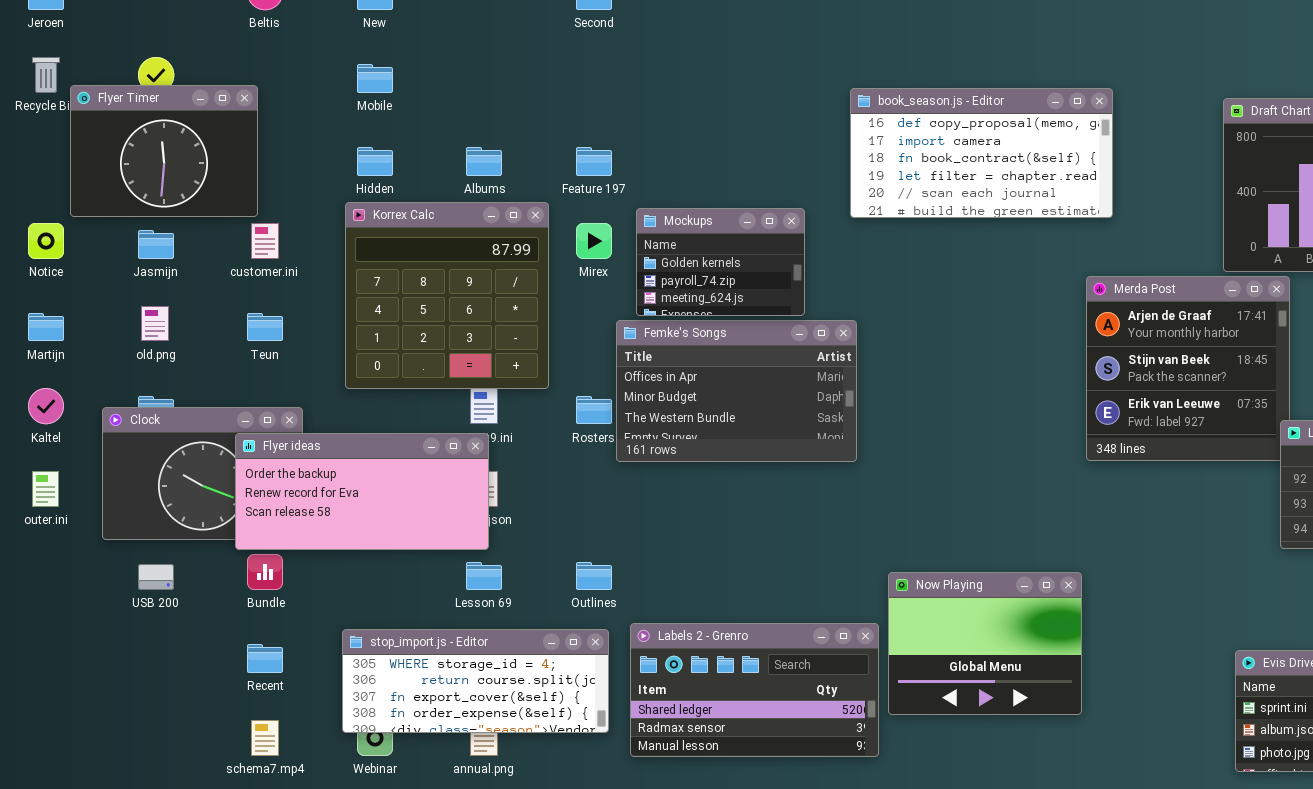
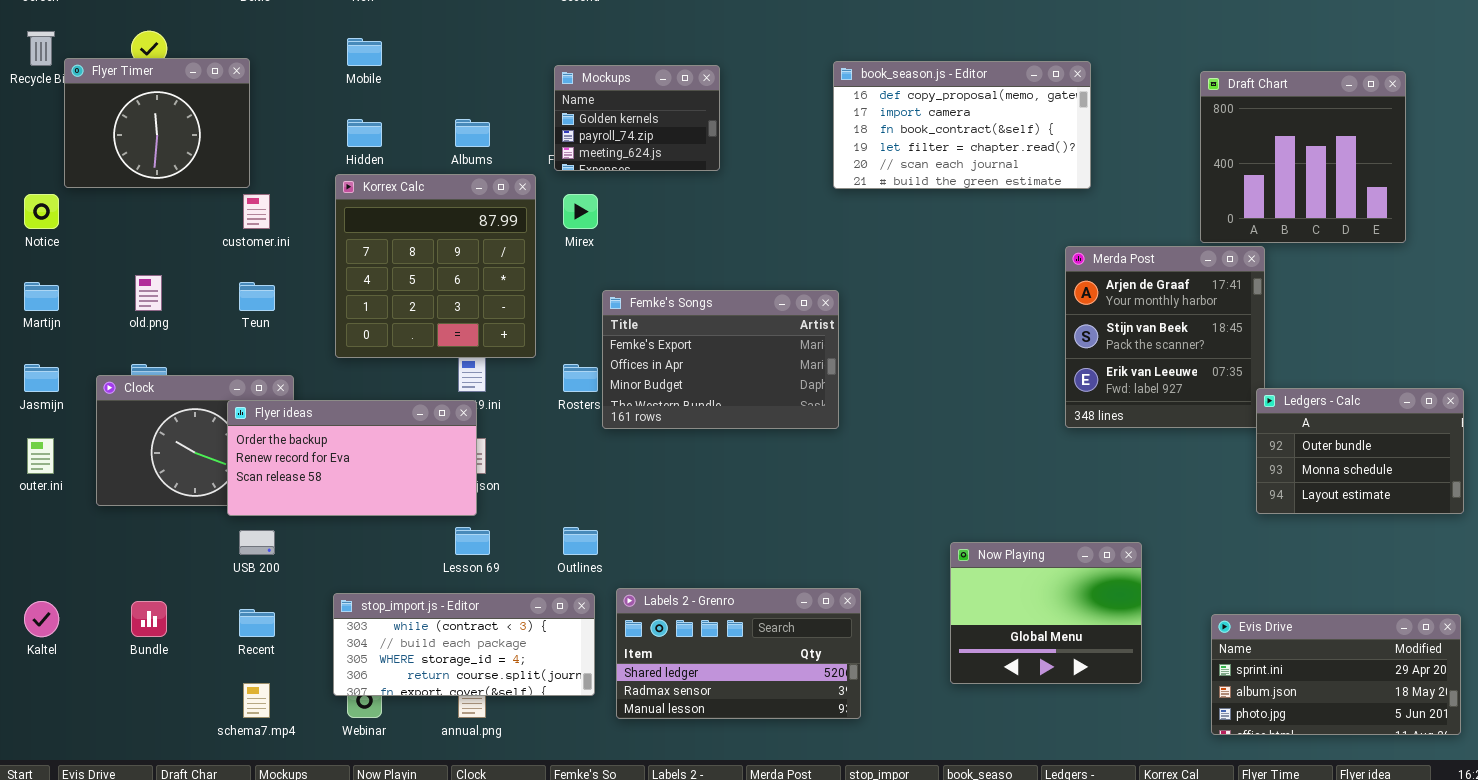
Mockups: [636,208,805,316] -> [554,65,720,171], moved
Jasmijn: [138,230,174,259] -> [24,364,59,392], moved
Femke's Songs: [616,320,857,462] -> [602,290,839,429], scrolled up 1 row
Kaltel: [28,388,64,424] -> [24,601,59,637], moved
Bundle: [247,554,283,590] -> [131,601,167,637], moved
USB 200: [138,564,174,590] -> [239,530,275,555], moved
Now Playing: [888,572,1082,715] -> [950,542,1142,684], moved
stop_import.js - Editor: [342,629,609,733] -> [333,593,595,696], scrolled up 2 rows

